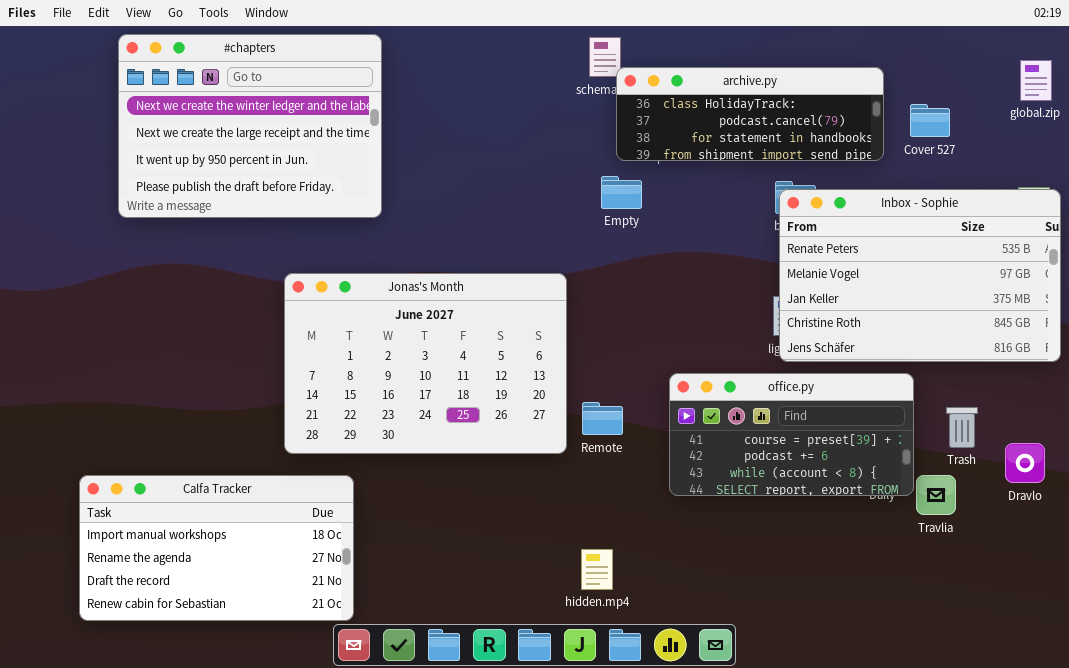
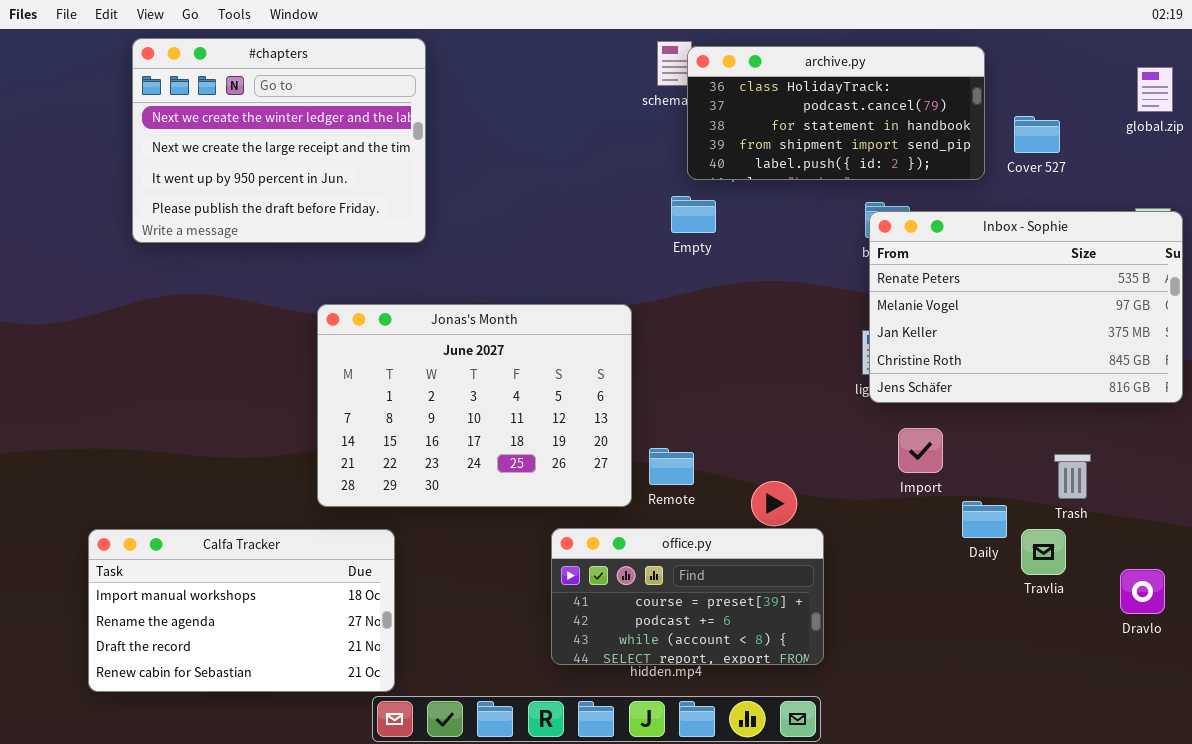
archive.py: [616,67,884,161] -> [687,46,985,180], resized
office.py: [669,373,914,496] -> [551,528,824,665], moved
Dravlo: [1005,443,1045,483] -> [1120,569,1165,614], moved

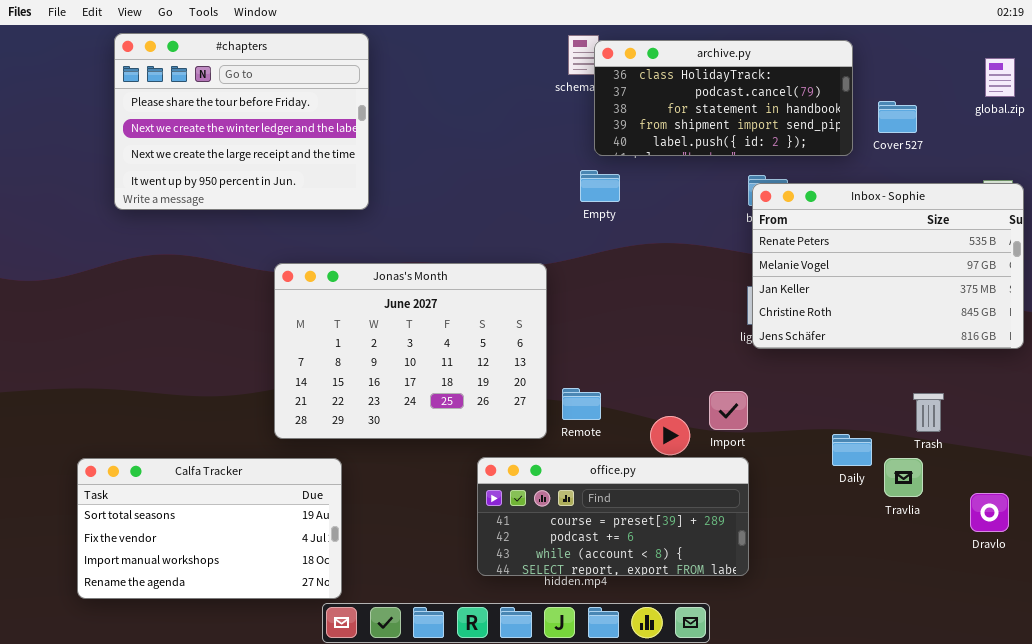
#chapters: [132,38,426,243] -> [114,33,369,210], scrolled up 1 row
Import: [898,428,943,473] -> [709,391,748,430], moved
office.py: [551,528,824,665] -> [477,457,749,576], resized
Calfa Tracker: [88,529,395,692] -> [77,458,342,599], scrolled up 2 rows

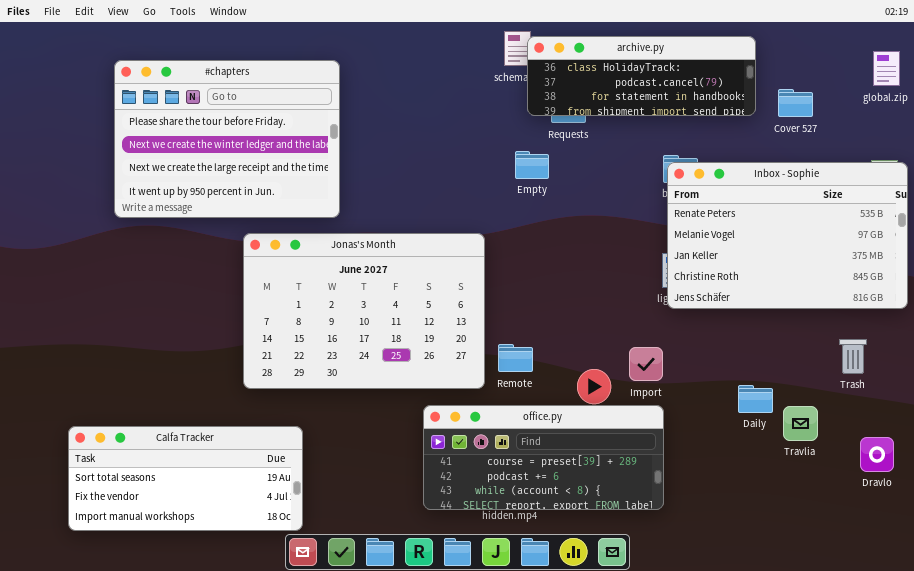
#chapters: [114,33,369,210] -> [114,60,340,218], moved
archive.py: [594,40,853,156] -> [527,36,756,116], resized
Trash: [913,393,944,432] -> [839,339,867,374], moved
Calfa Tracker: [77,458,342,599] -> [68,426,303,531], resized

